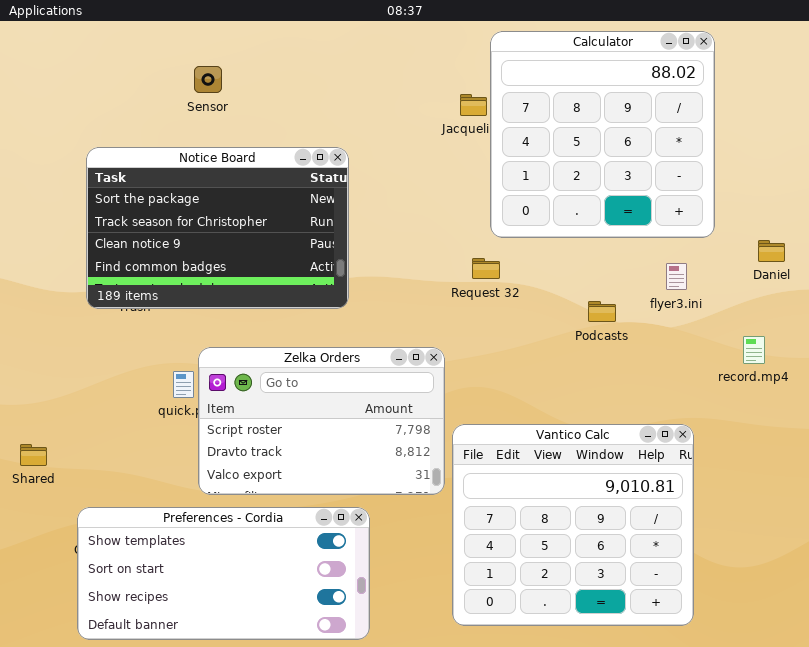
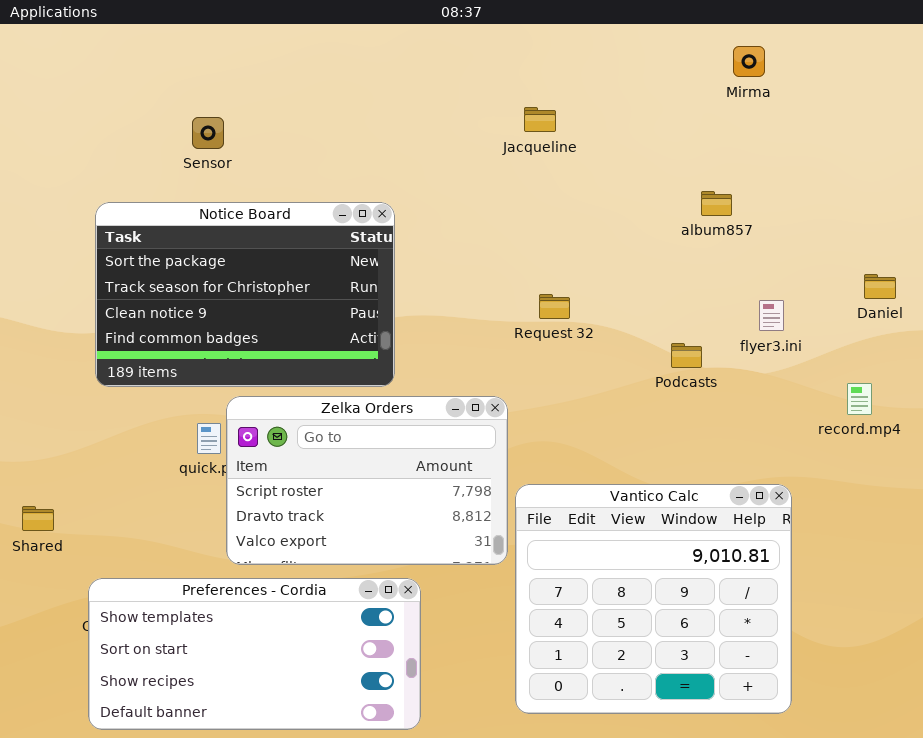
Calculator: [490,31,715,238] -> none, closed
Sensor: [194,66,222,93] -> [192,117,224,149], moved
Notice Board: [86,147,349,309] -> [95,202,395,387], moved

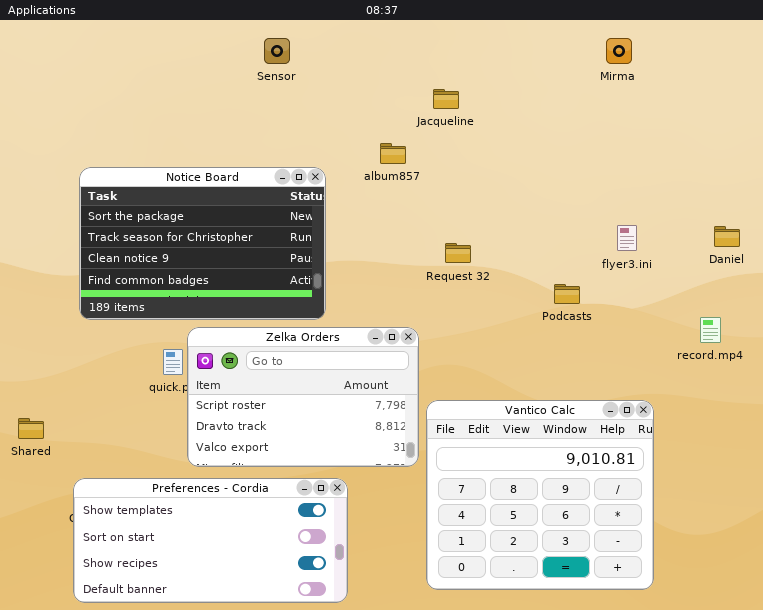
Sensor: [192,117,224,149] -> [264,38,290,64], moved
album857: [701,191,732,216] -> [380,143,406,164], moved
flyer3.ini: [759,300,784,331] -> [617,225,637,251], moved

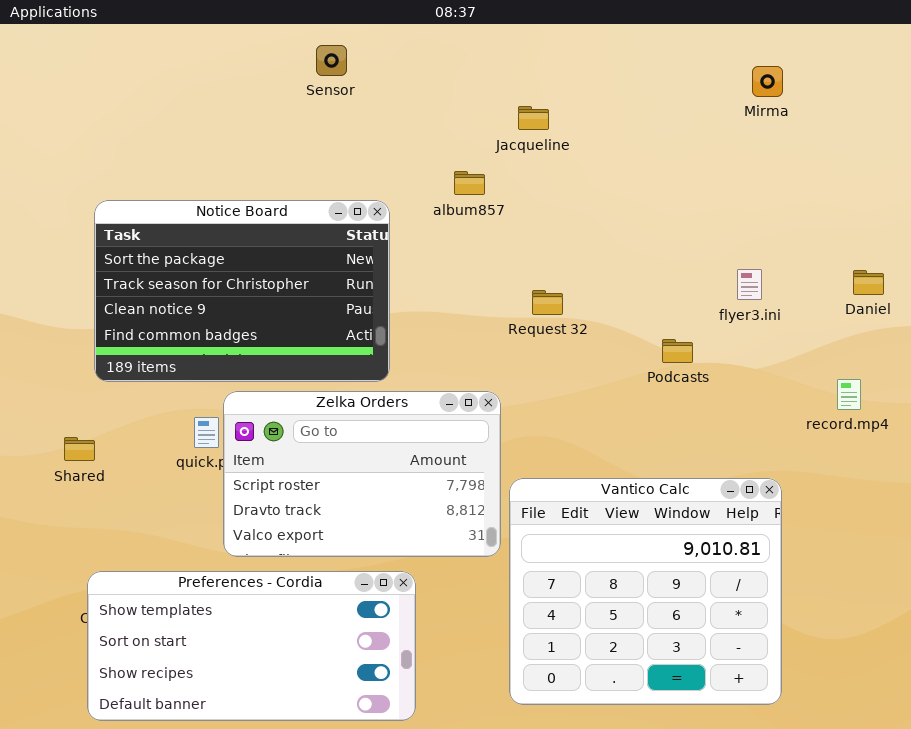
Mirma: [606,38,632,64] -> [752,66,783,97], moved
Shared: [18,418,44,439] -> [64,437,95,461], moved

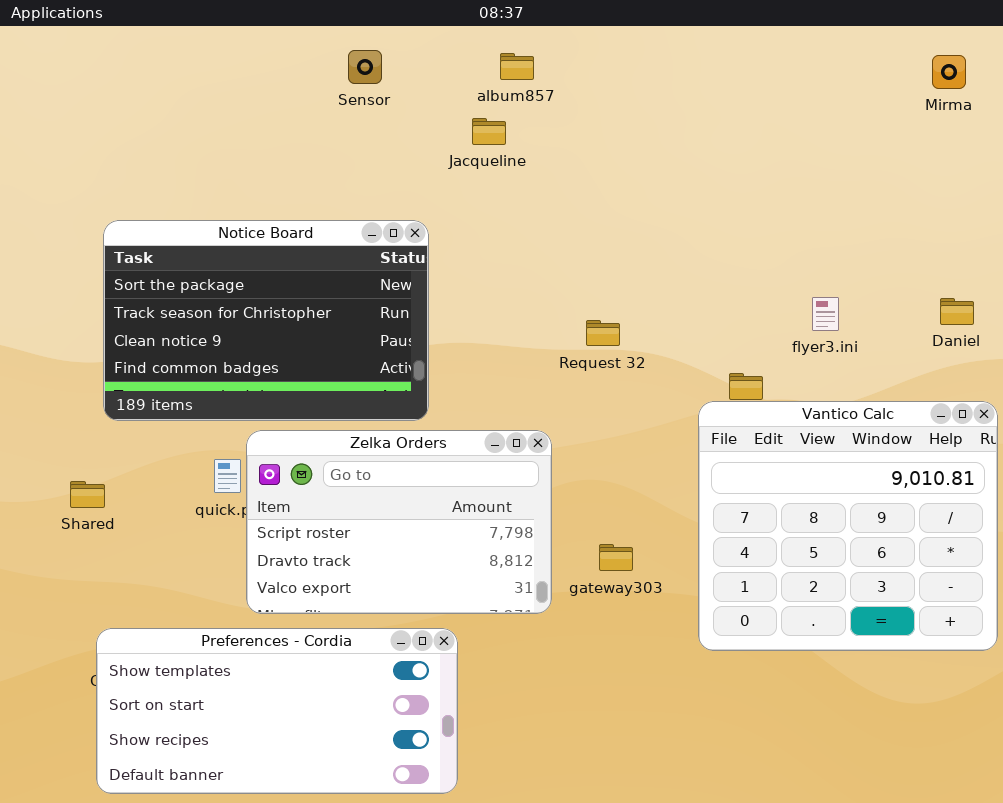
Mirma: [752,66,783,97] -> [932,55,966,89], moved
Jacqueline: [518,106,549,130] -> [472,118,506,145], moved
album857: [454,171,485,195] -> [500,53,534,80], moved
Vantico Calc: [509,478,782,705] -> [698,401,998,651], moved

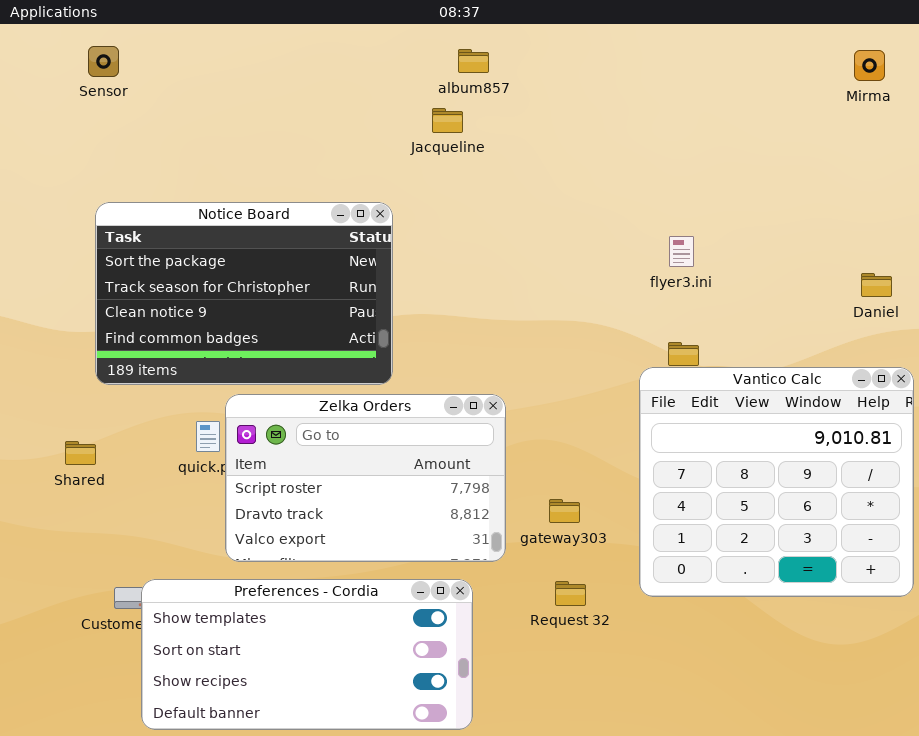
Sensor: [348,50,382,84] -> [88,46,119,77], moved
flyer3.ini: [812,297,839,331] -> [669,236,694,267], moved
Request 32: [586,320,620,346] -> [555,581,586,606], moved
Preferences - Cordia: [96,628,458,794] -> [141,579,473,730], moved

